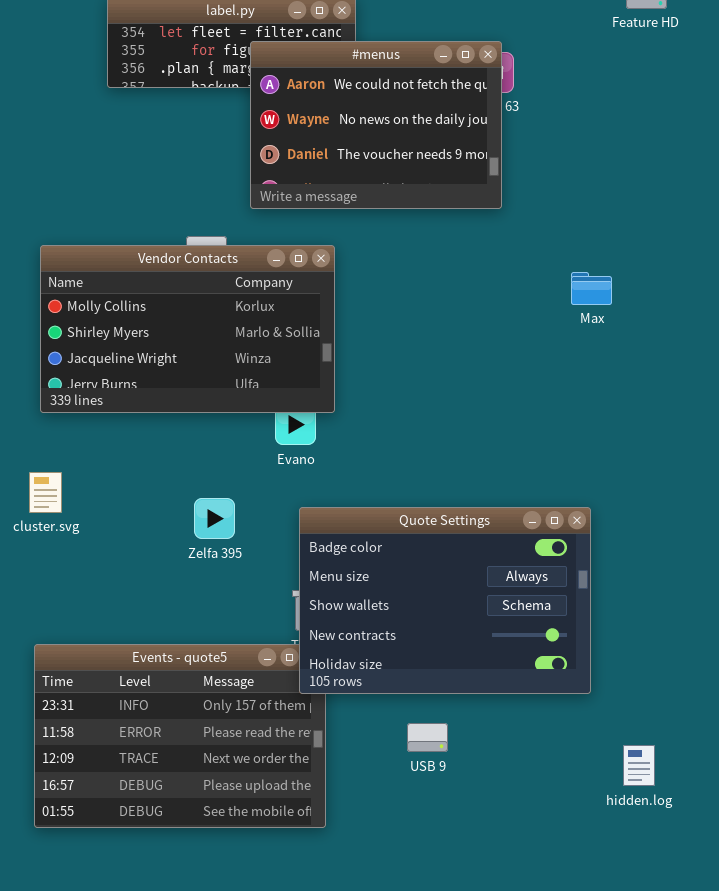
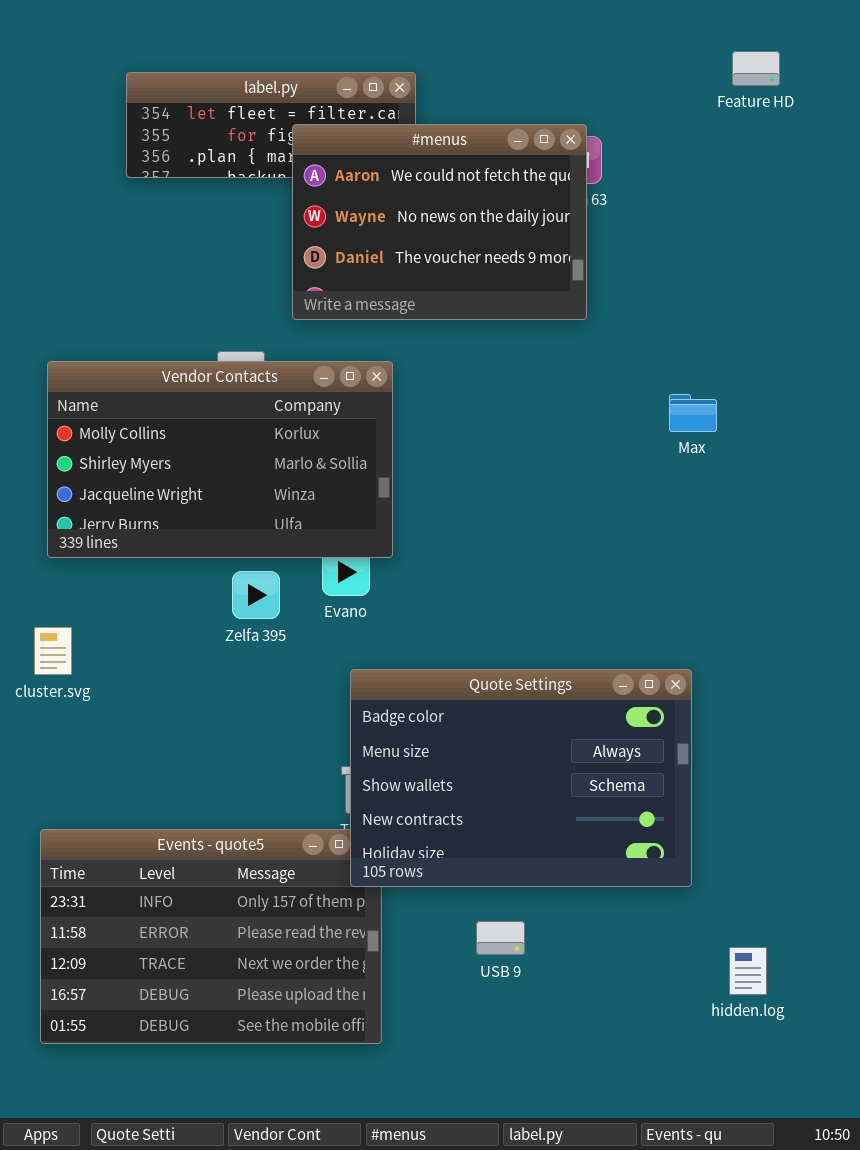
Zelfa 395: [194,498,235,539] -> [232,571,280,619], moved

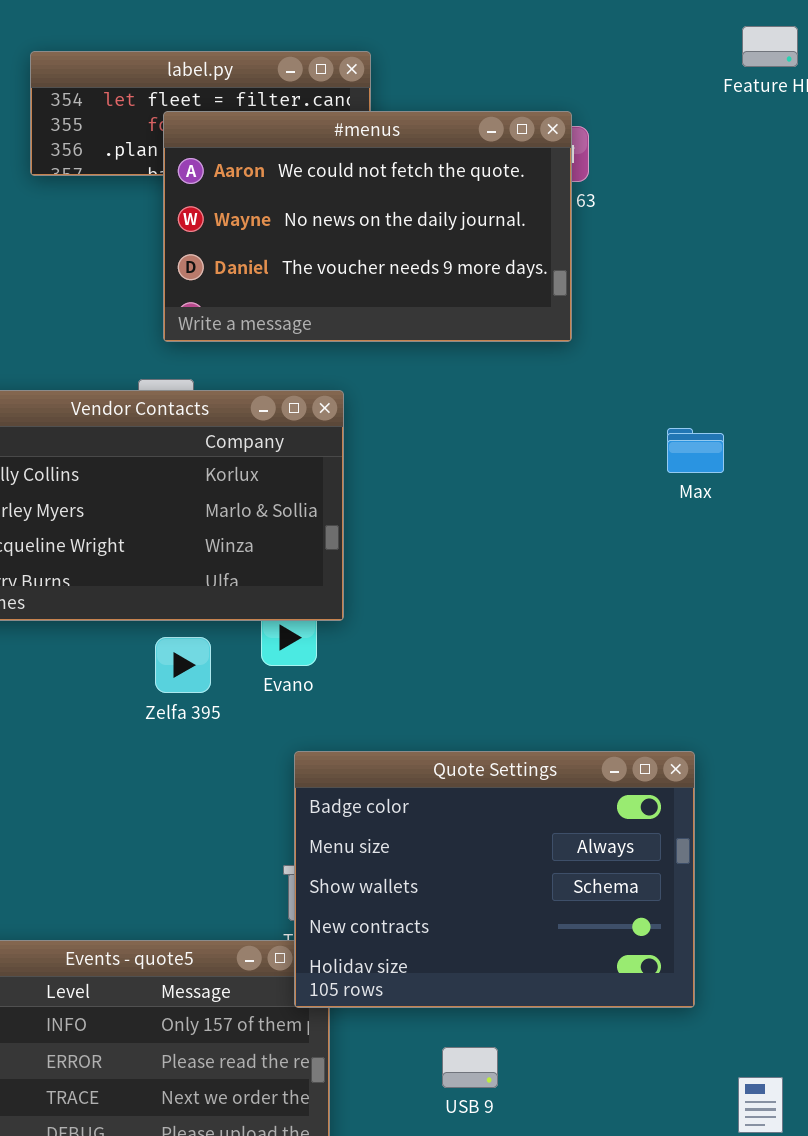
#menus: [292,124,587,320] -> [163,111,572,342], resized

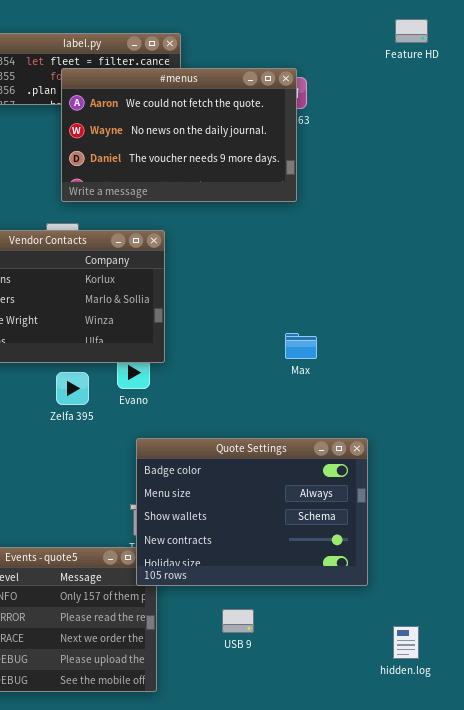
Max: [667,428,724,473] -> [285,333,317,359], moved

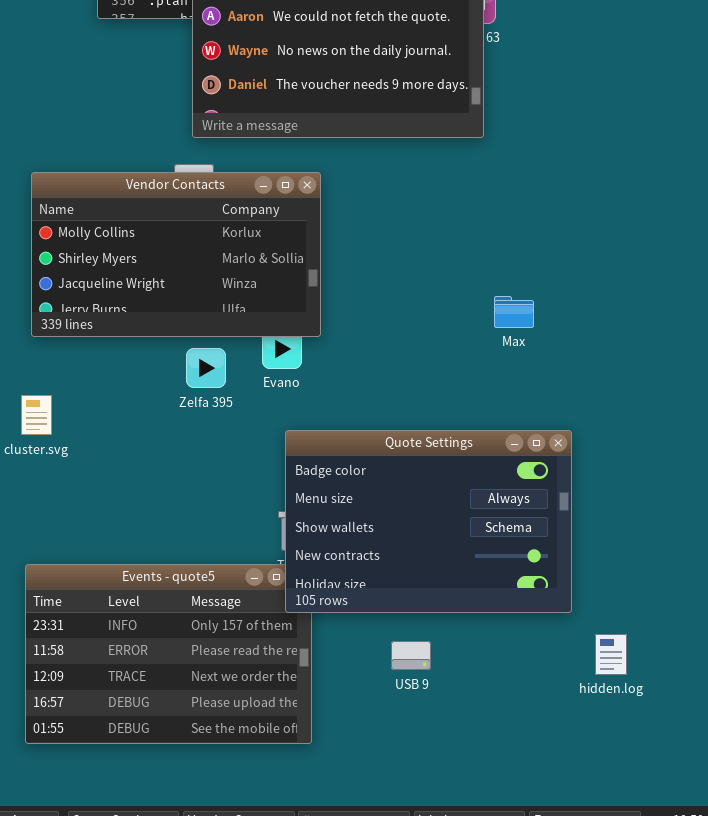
Max: [285,333,317,359] -> [494,296,534,328], moved
hidden.log: [393,626,419,659] -> [595,634,627,675], moved

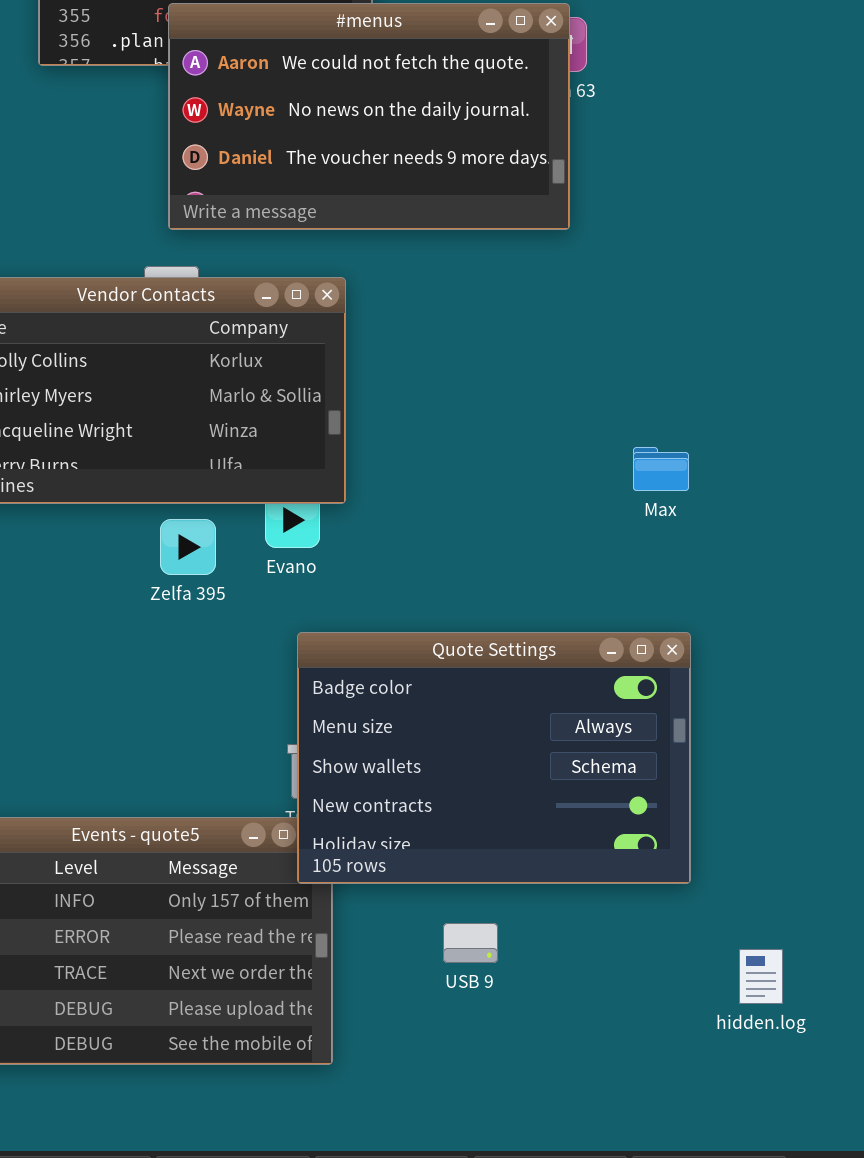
Max: [494,296,534,328] -> [633,447,689,491], moved
hidden.log: [595,634,627,675] -> [739,949,783,1004], moved

